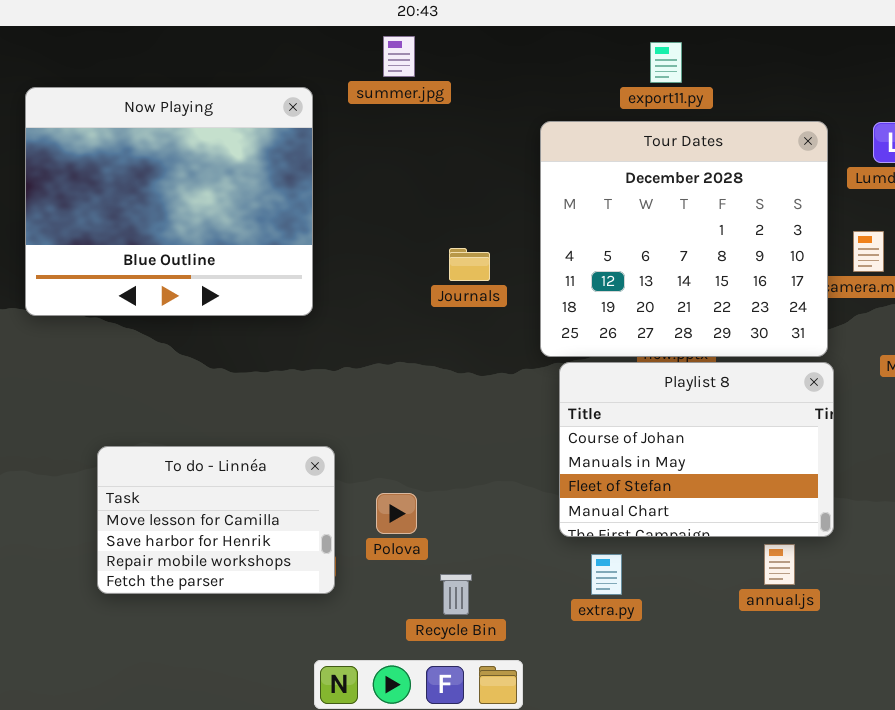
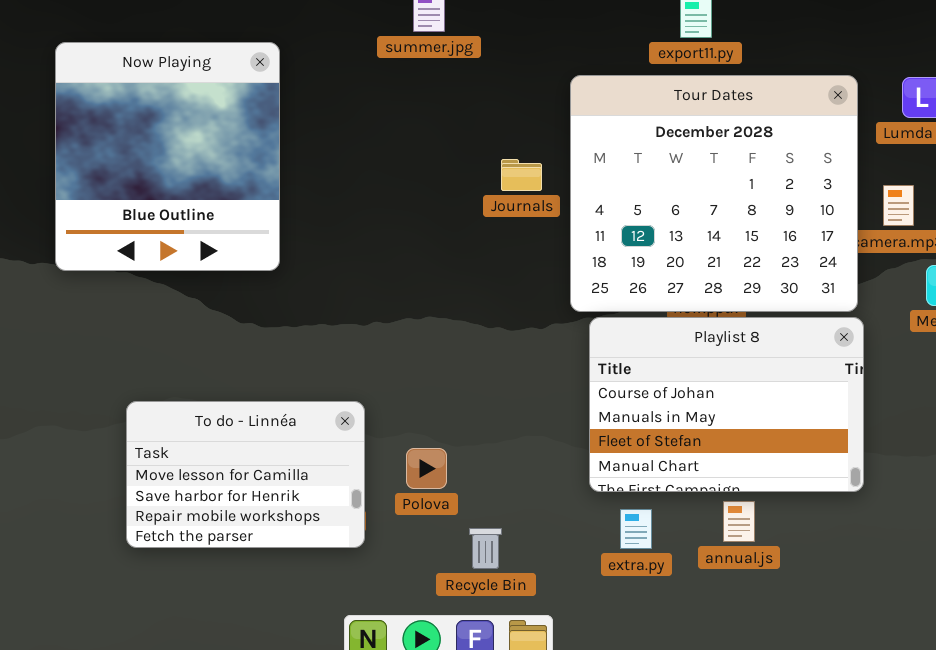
Now Playing: [25,87,313,316] -> [55,42,280,271], resized
Journals: [449,248,490,281] -> [501,159,542,191], moved
annual.js: [764,544,795,585] -> [723,501,755,542], moved

